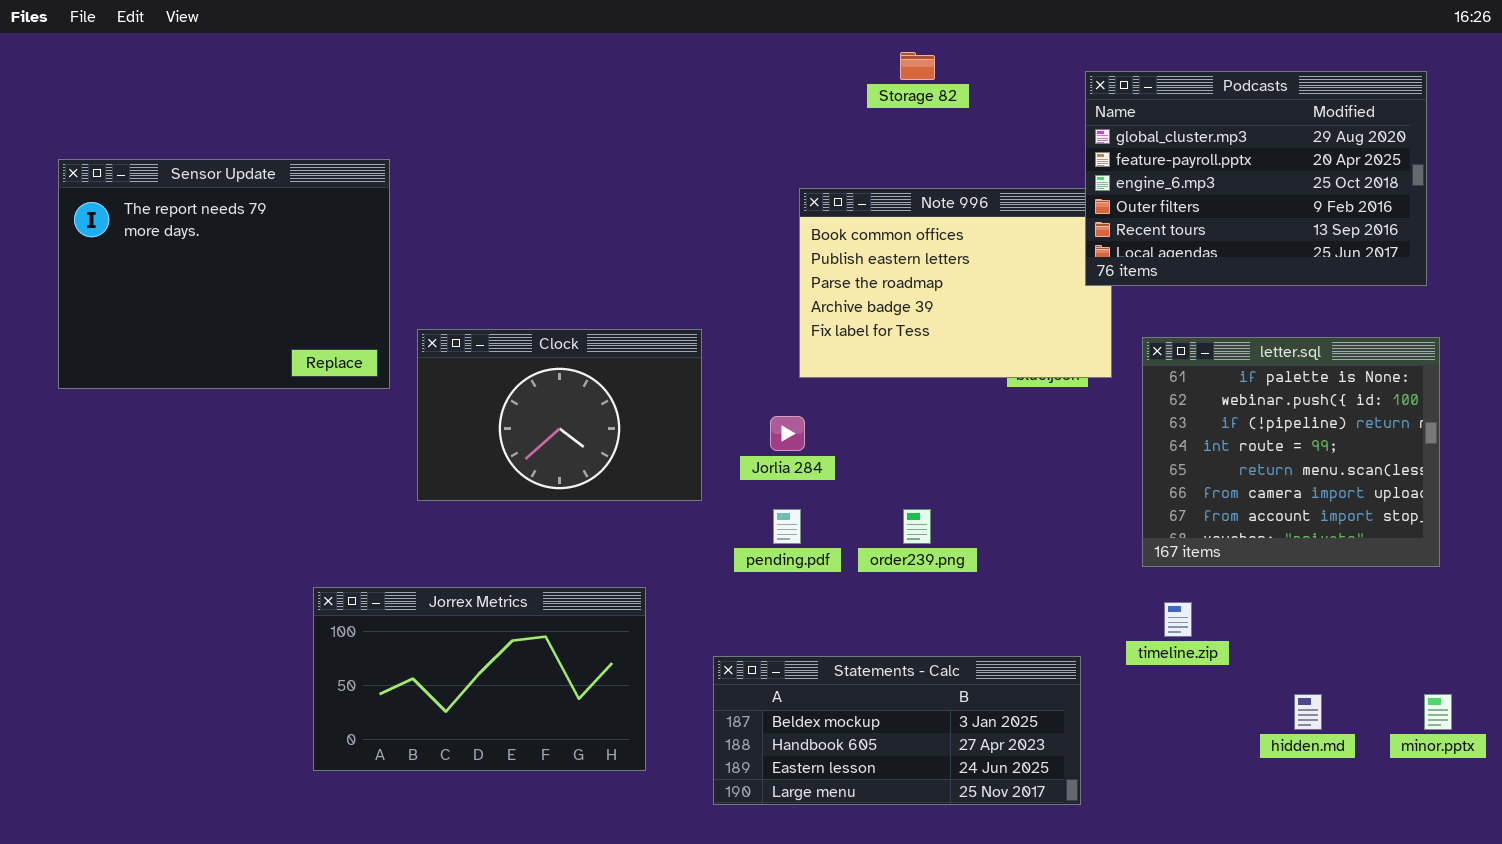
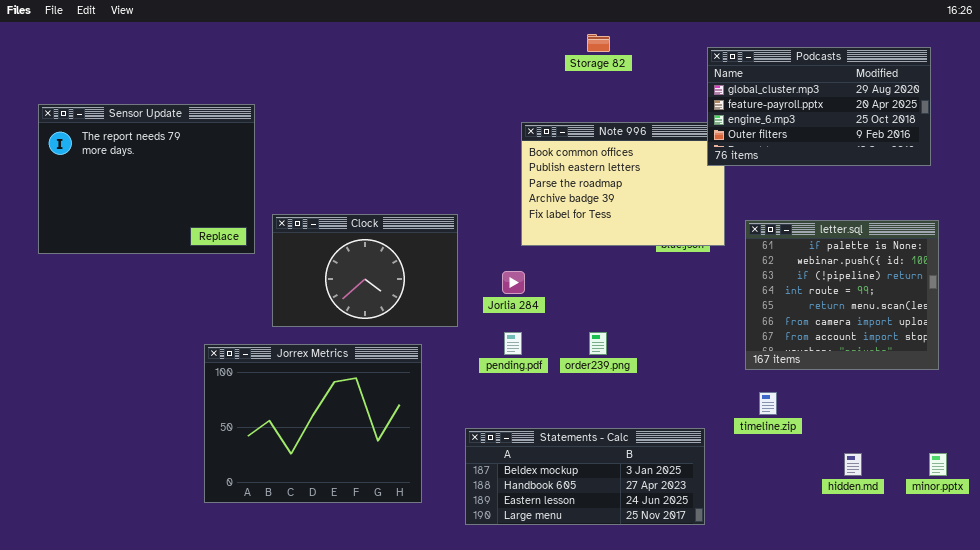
Podcasts: [1085,71,1427,286] -> [707,47,931,166], resized
Jorrex Metrics: [313,587,646,771] -> [204,344,422,503], resized

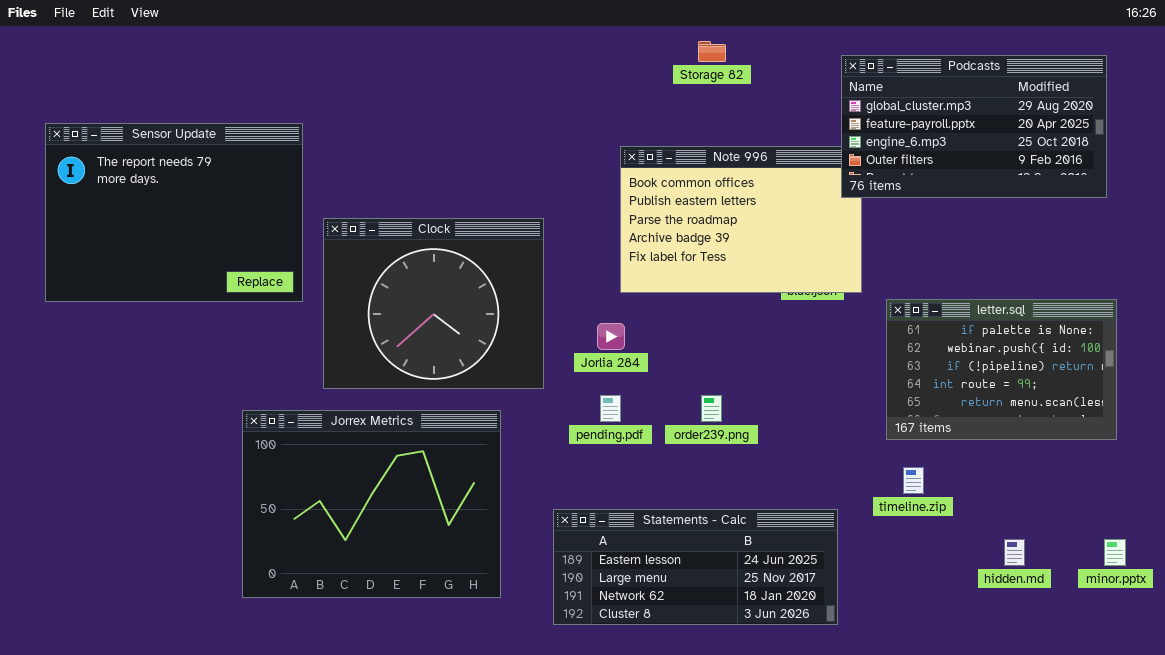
Clock: [272,214,458,327] -> [323,218,544,389], resized
letter.sql: [745,220,939,370] -> [886,299,1117,440], resized
Statements - Calc: [465,428,705,525] -> [553,509,838,625], scrolled down 2 rows

